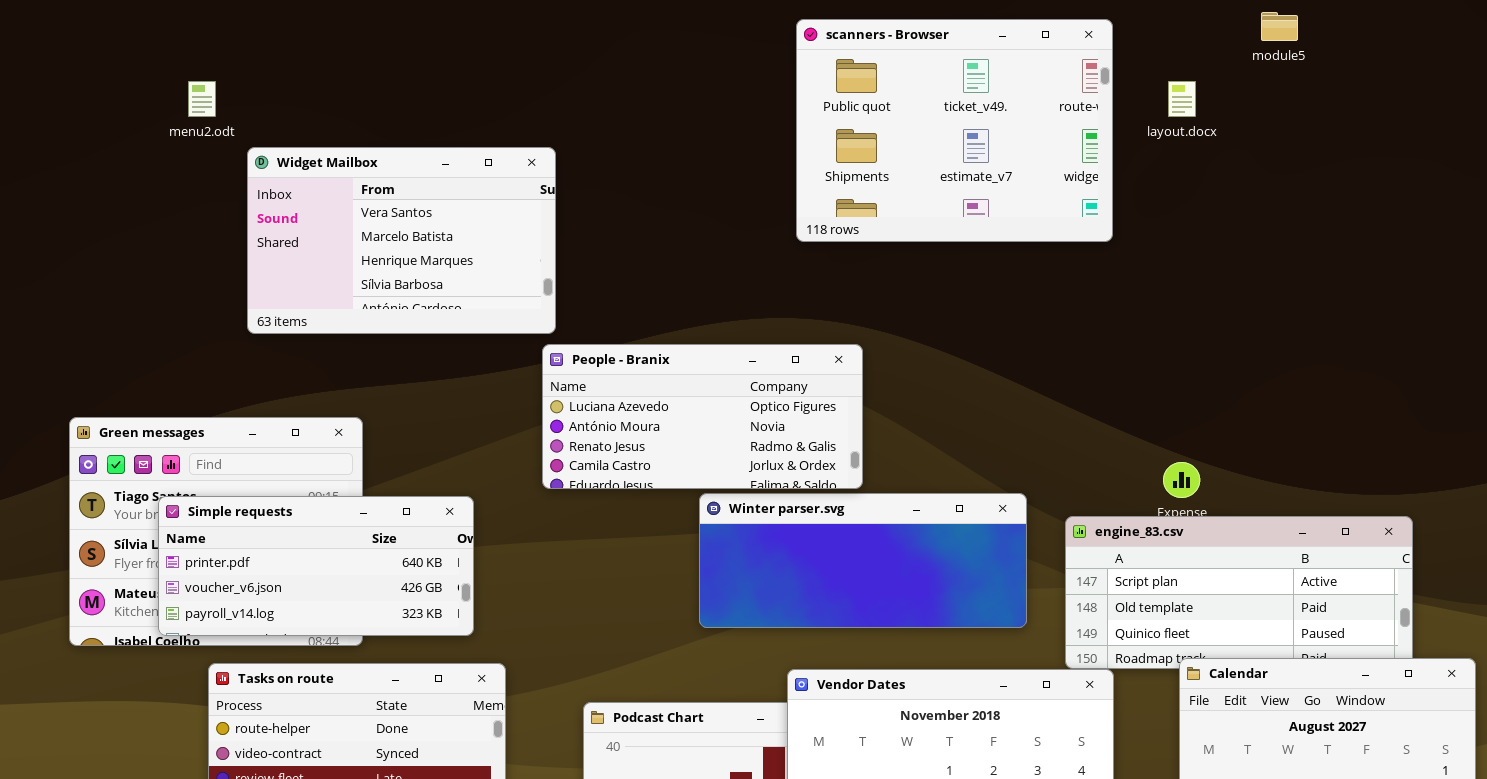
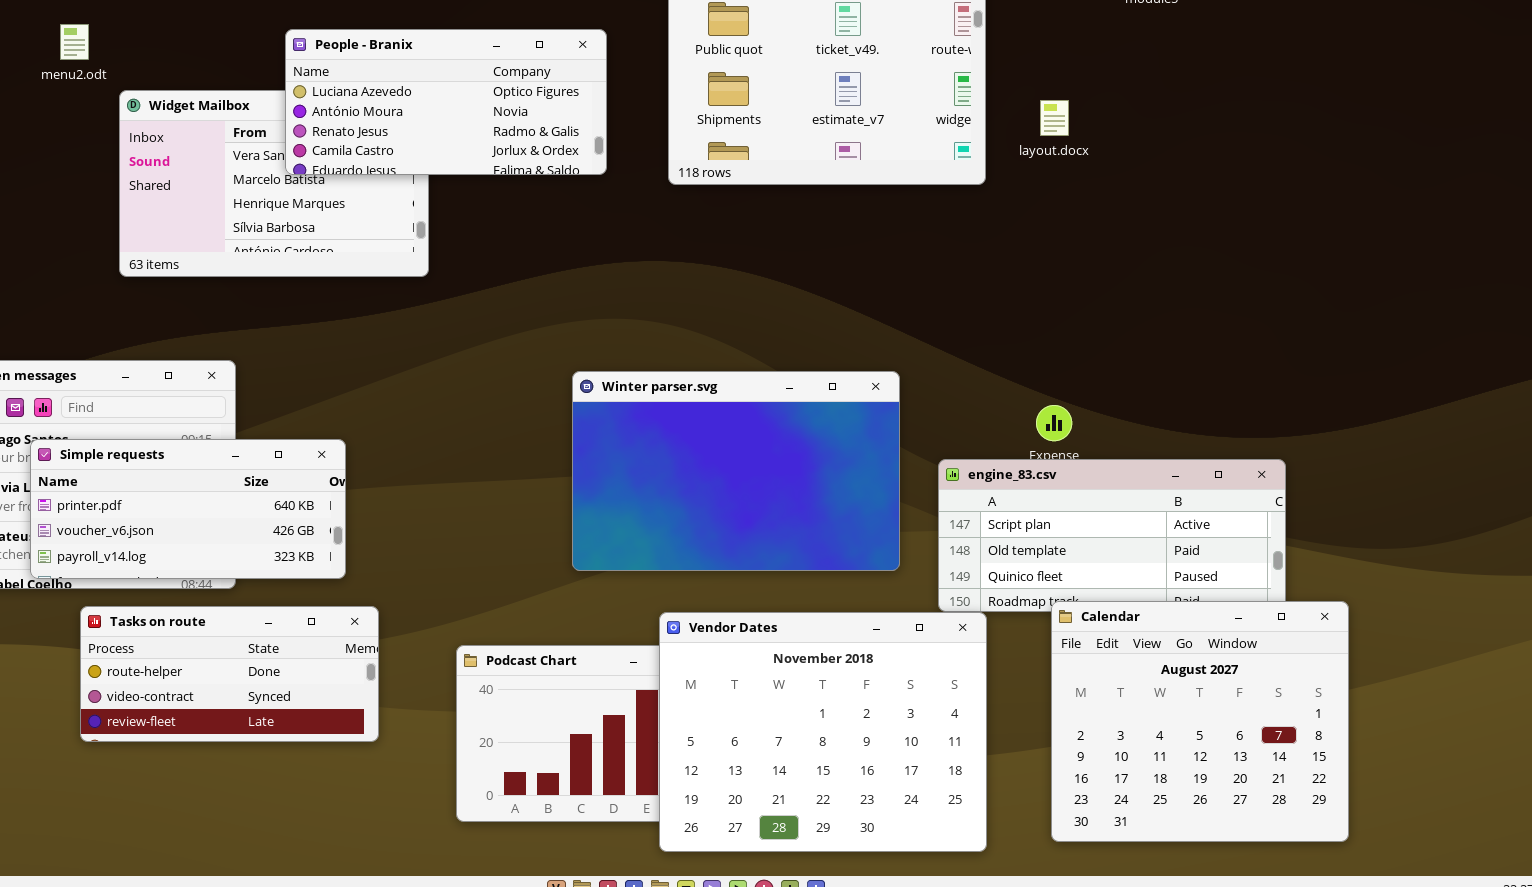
layout.docx: [1168,81,1196,117] -> [1040,100,1069,136], moved
People - Branix: [542,344,863,489] -> [285,29,607,175], moved
Winter parser.svg: [699,493,1027,628] -> [572,371,900,571], resized

